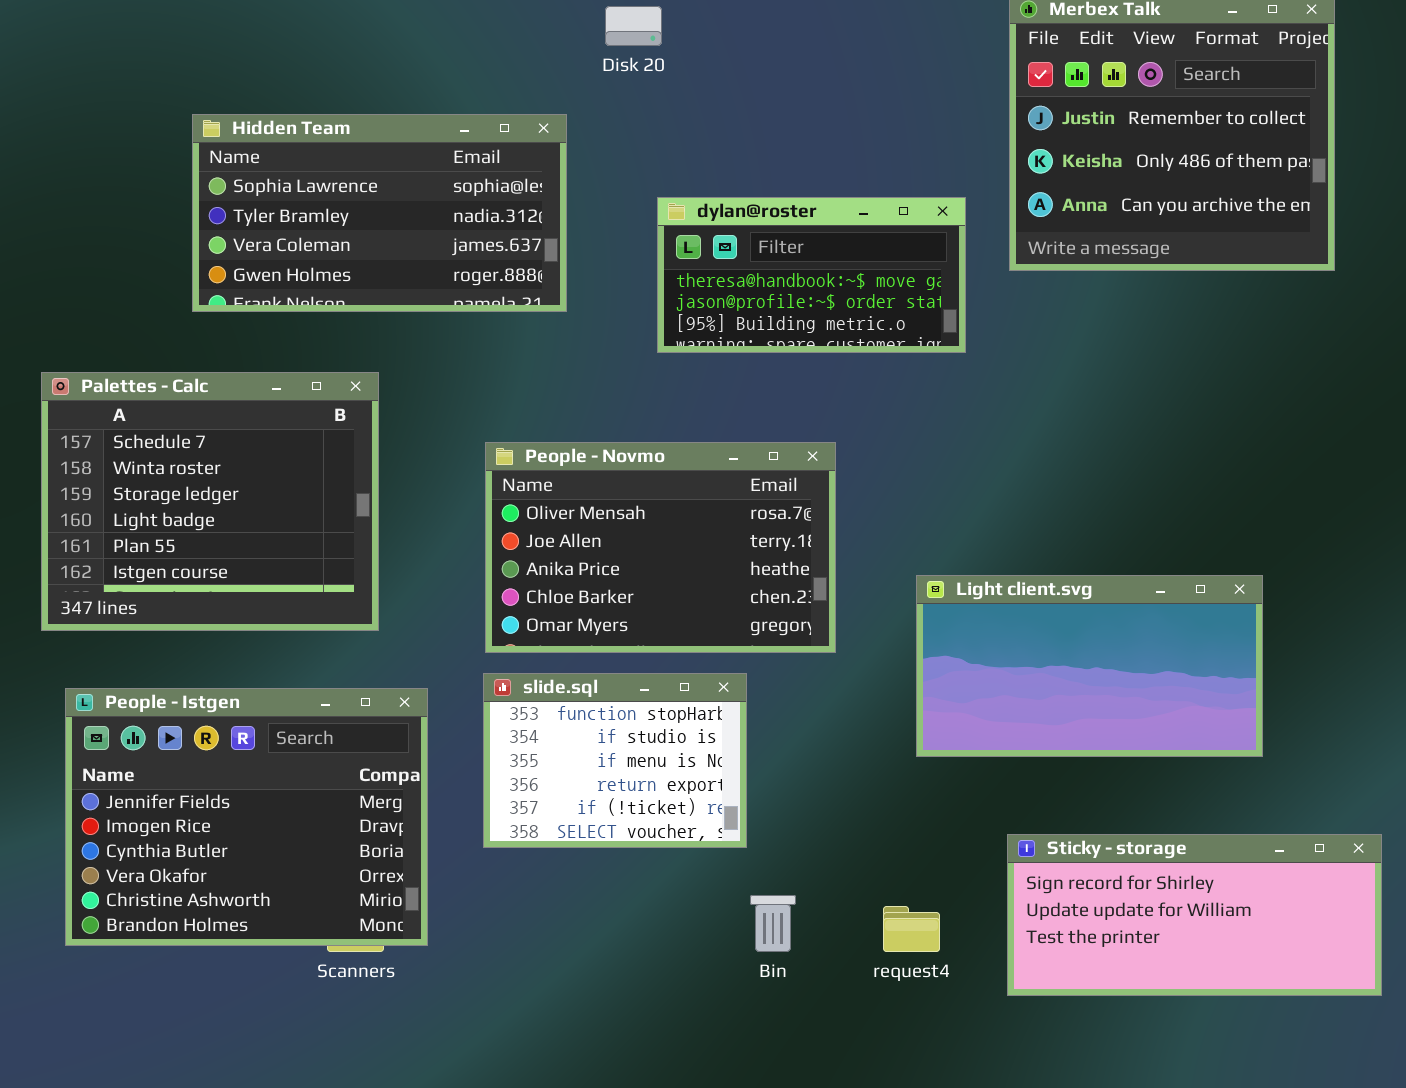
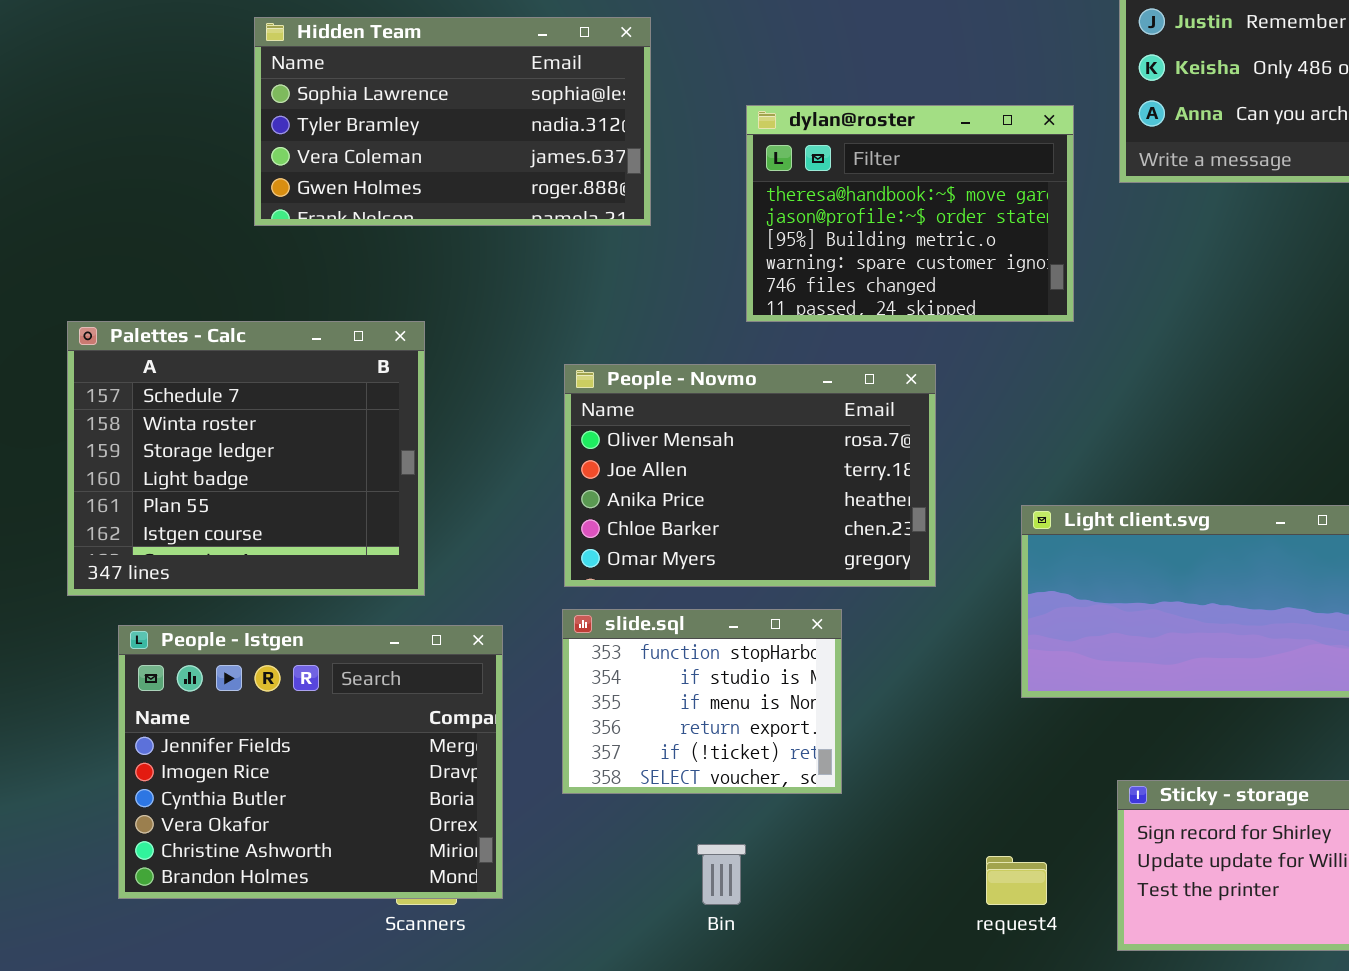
dylan@roster: [657,197,966,353] -> [746,105,1074,322], resized
Palettes - Calc: [41,372,379,631] -> [67,321,425,596], moved
Bin: [750,895,796,952] -> [697,844,746,905], moved

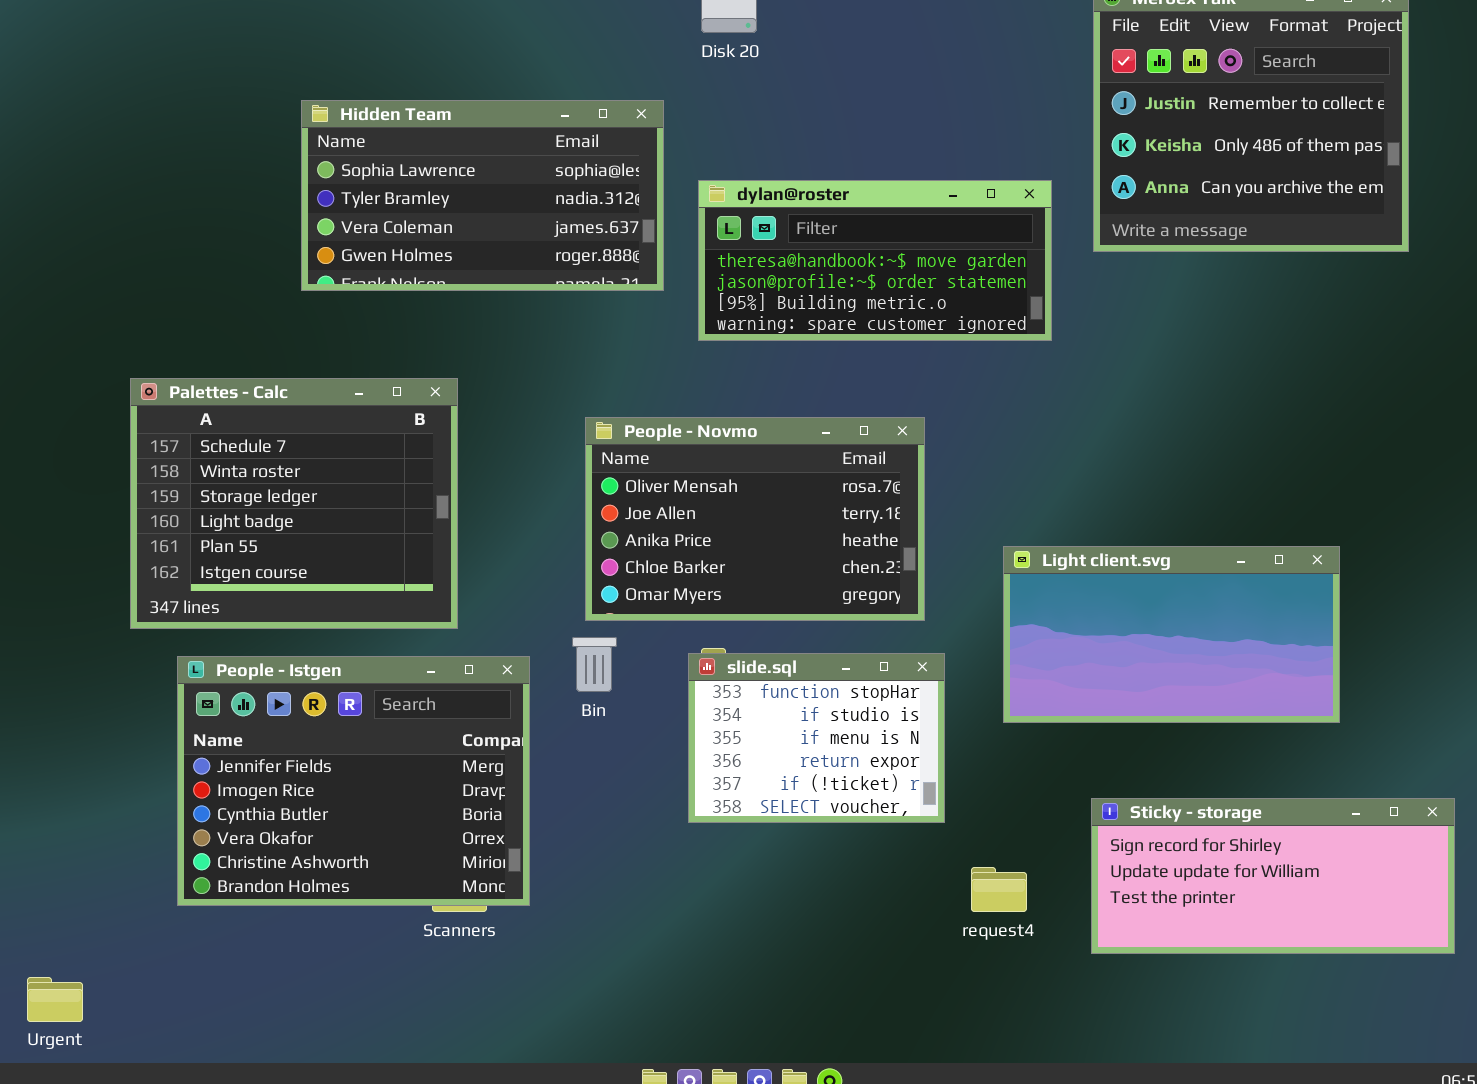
dylan@roster: [746,105,1074,322] -> [698,180,1052,341], resized
slide.sql: [562,609,842,794] -> [688,653,945,823], moved
Bin: [697,844,746,905] -> [572,637,617,692], moved

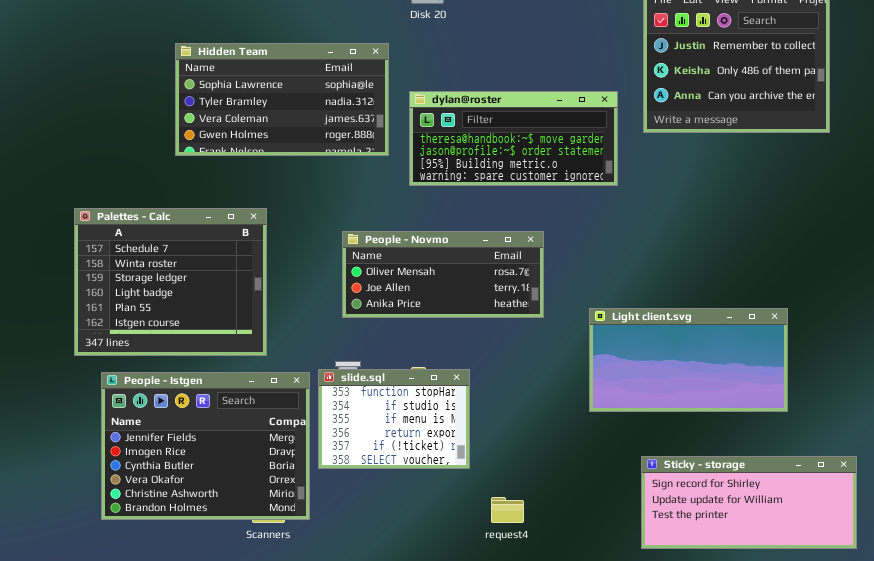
People - Novmo: [585,417,925,621] -> [342,231,544,318], resized
slide.sql: [688,653,945,823] -> [318,369,470,469], moved
request4: [971,867,1027,912] -> [491,497,524,523], moved

